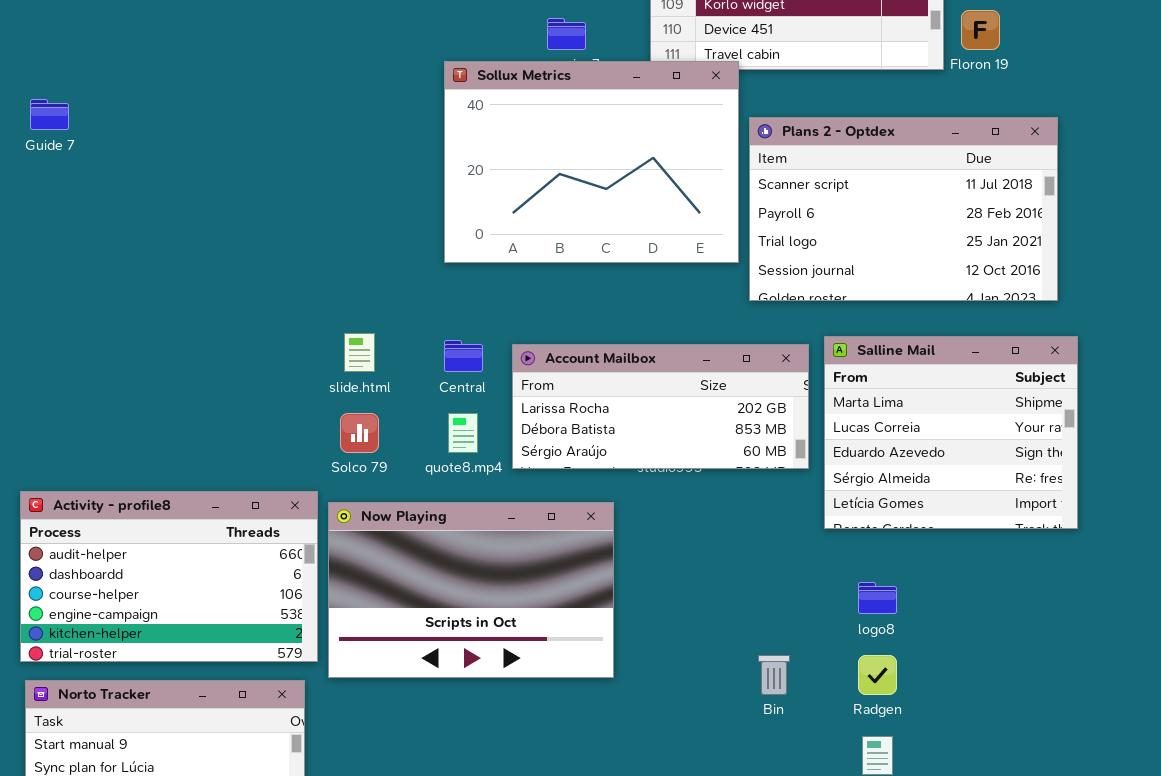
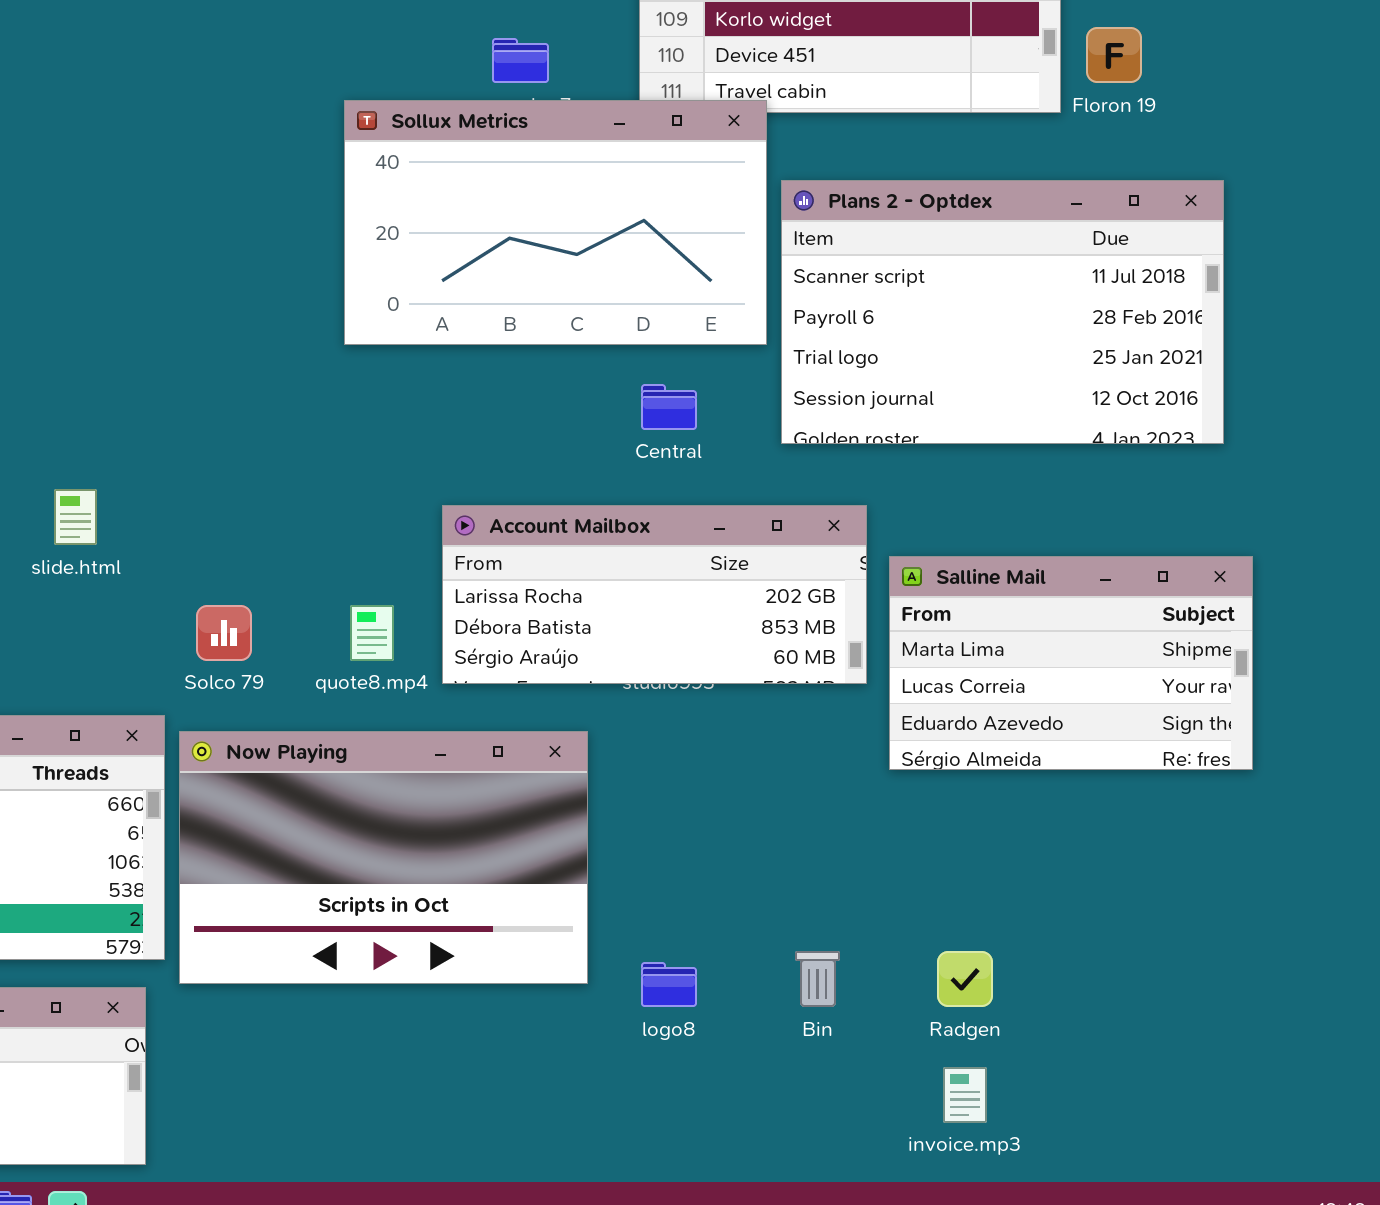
Sollux Metrics: [444,61,739,263] -> [344,100,767,345], resized
slide.html: [344,333,375,372] -> [54,489,97,545], moved
Salline Mail: [824,336,1078,529] -> [889,556,1253,770], resized
Central: [444,340,483,372] -> [641,384,697,430], moved
logo8: [858,582,897,614] -> [641,962,697,1007], moved

